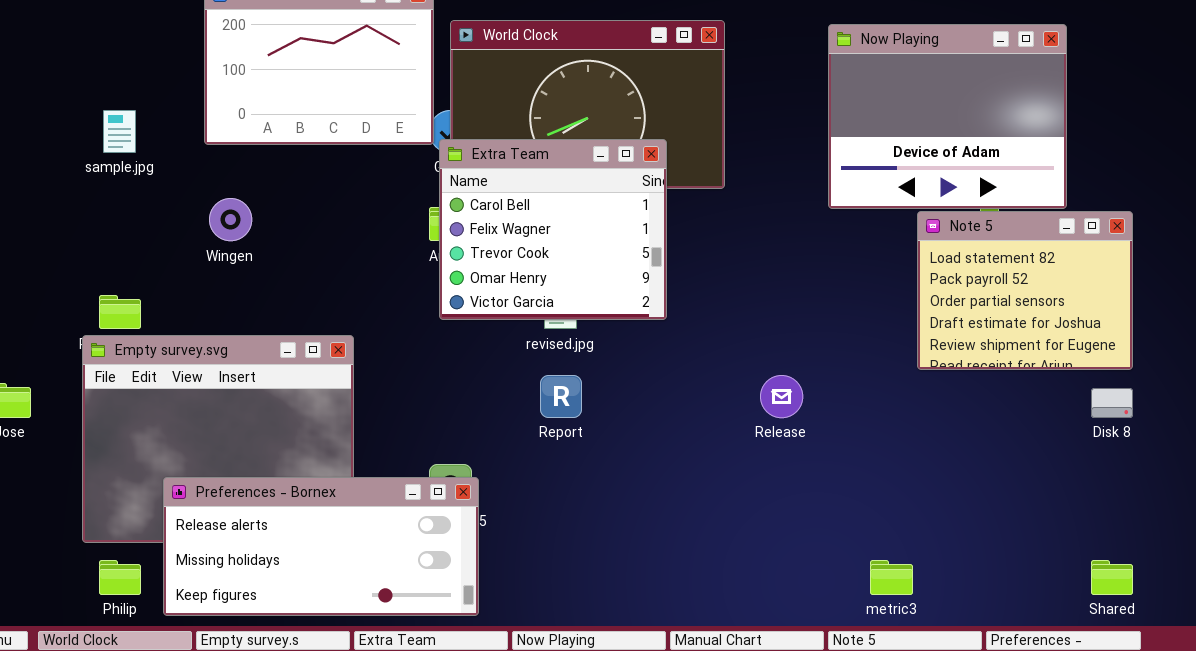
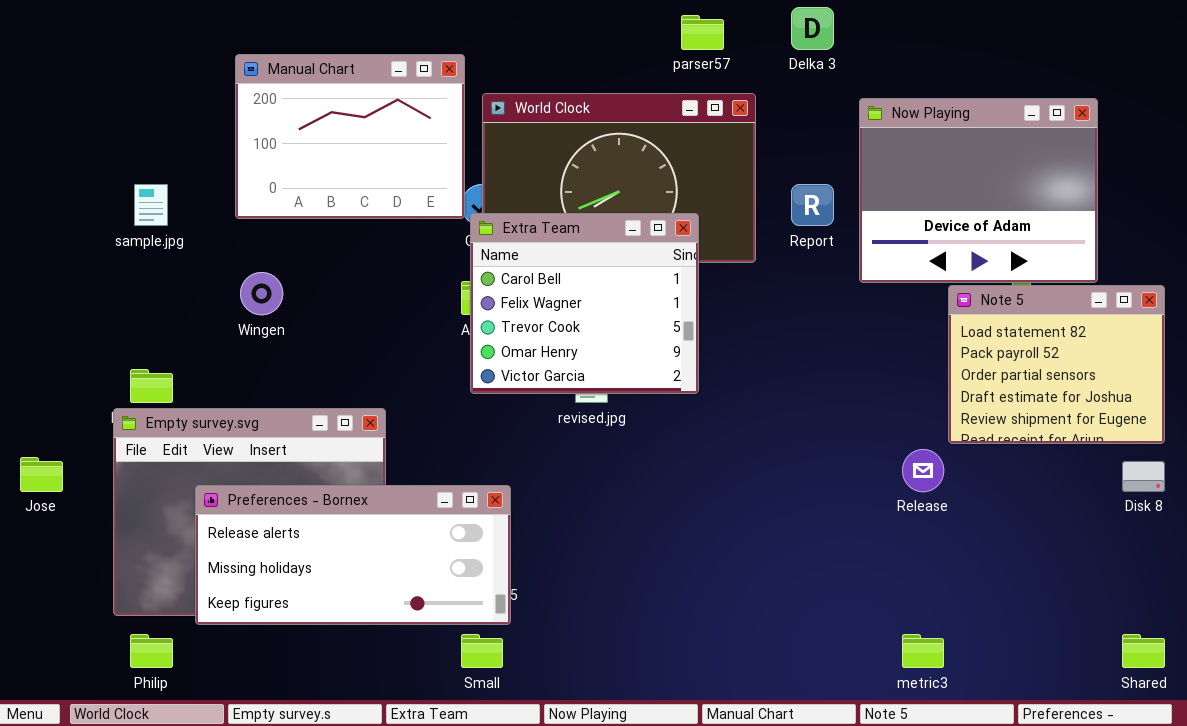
Report: [540,375,582,418] -> [791,184,834,226], moved
Release: [760,375,803,418] -> [902,449,944,492], moved
Preferences - Bornex: [163,477,479,616] -> [195,485,511,625], moved

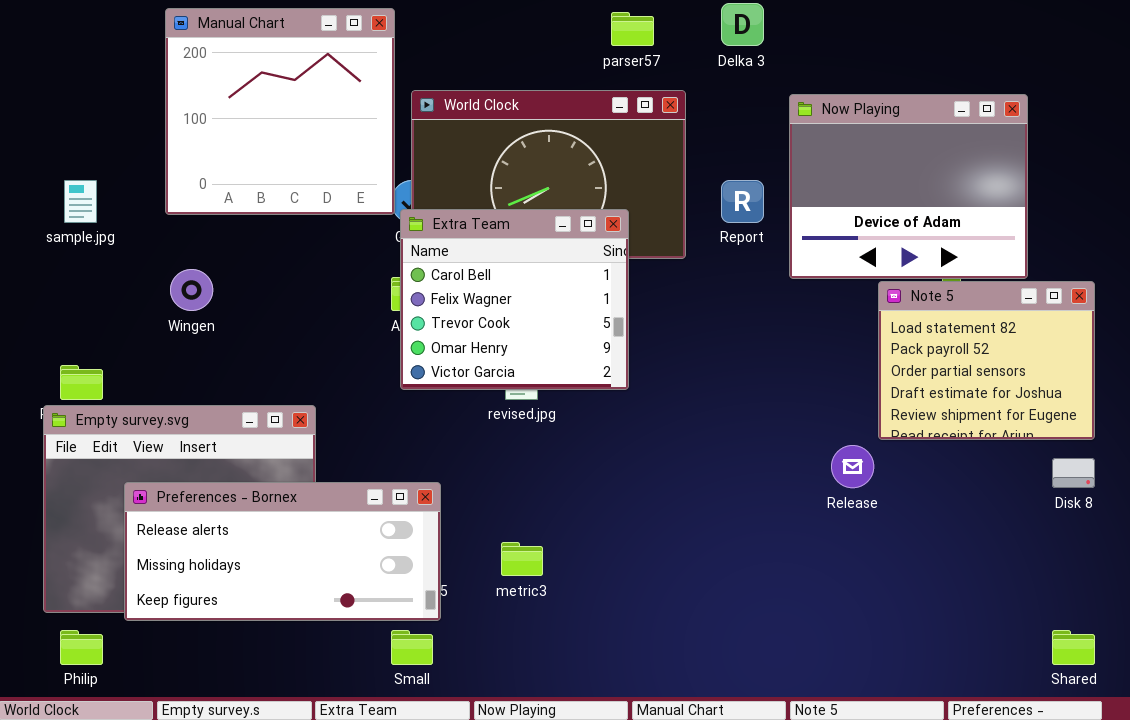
Manual Chart: [235,54,465,219] -> [165,8,395,215], resized
metric3: [902,634,944,668] -> [501,542,543,576], moved

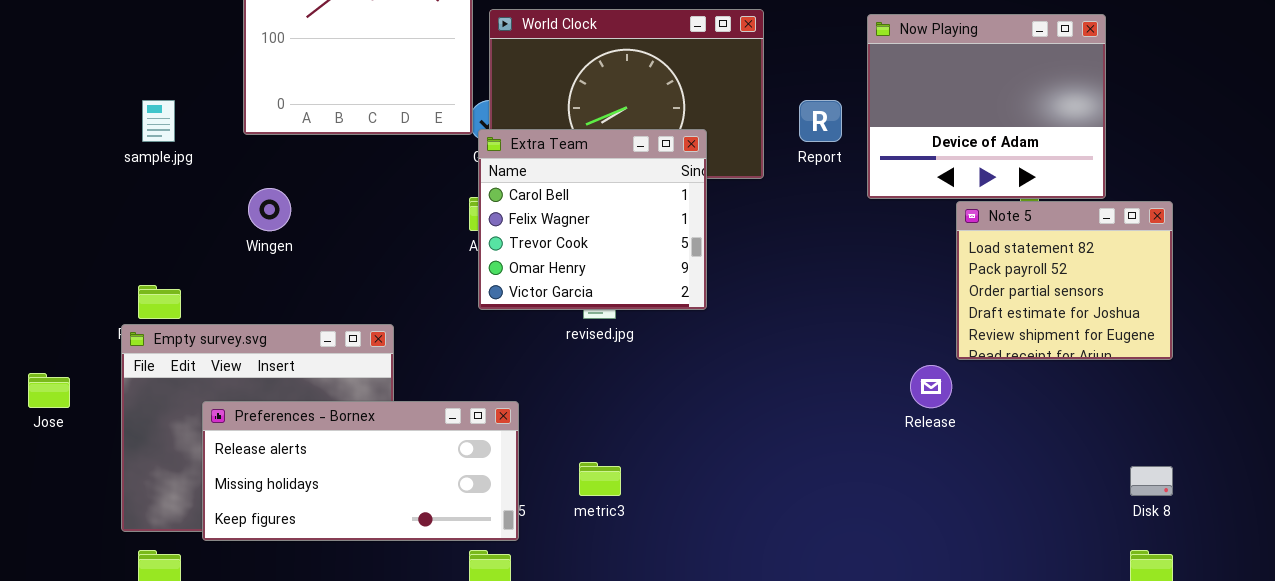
Disk 8: [1052,458,1095,488] -> [1130,466,1173,496], moved

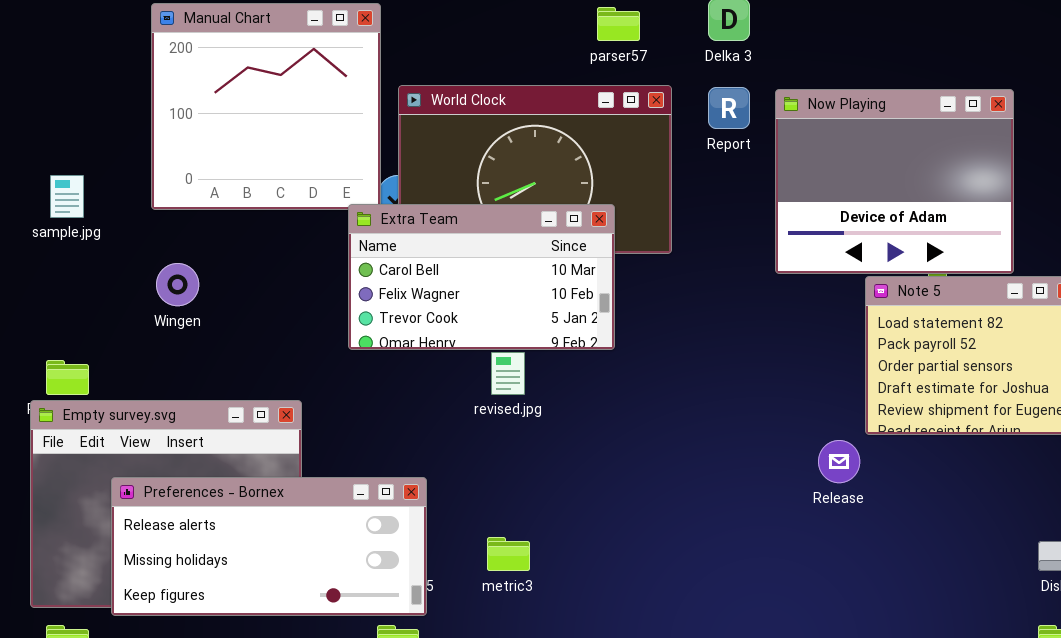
Report: [799,100,842,142] -> [708,87,750,129], moved
Extra Team: [478,129,707,310] -> [348,204,615,350], resized

